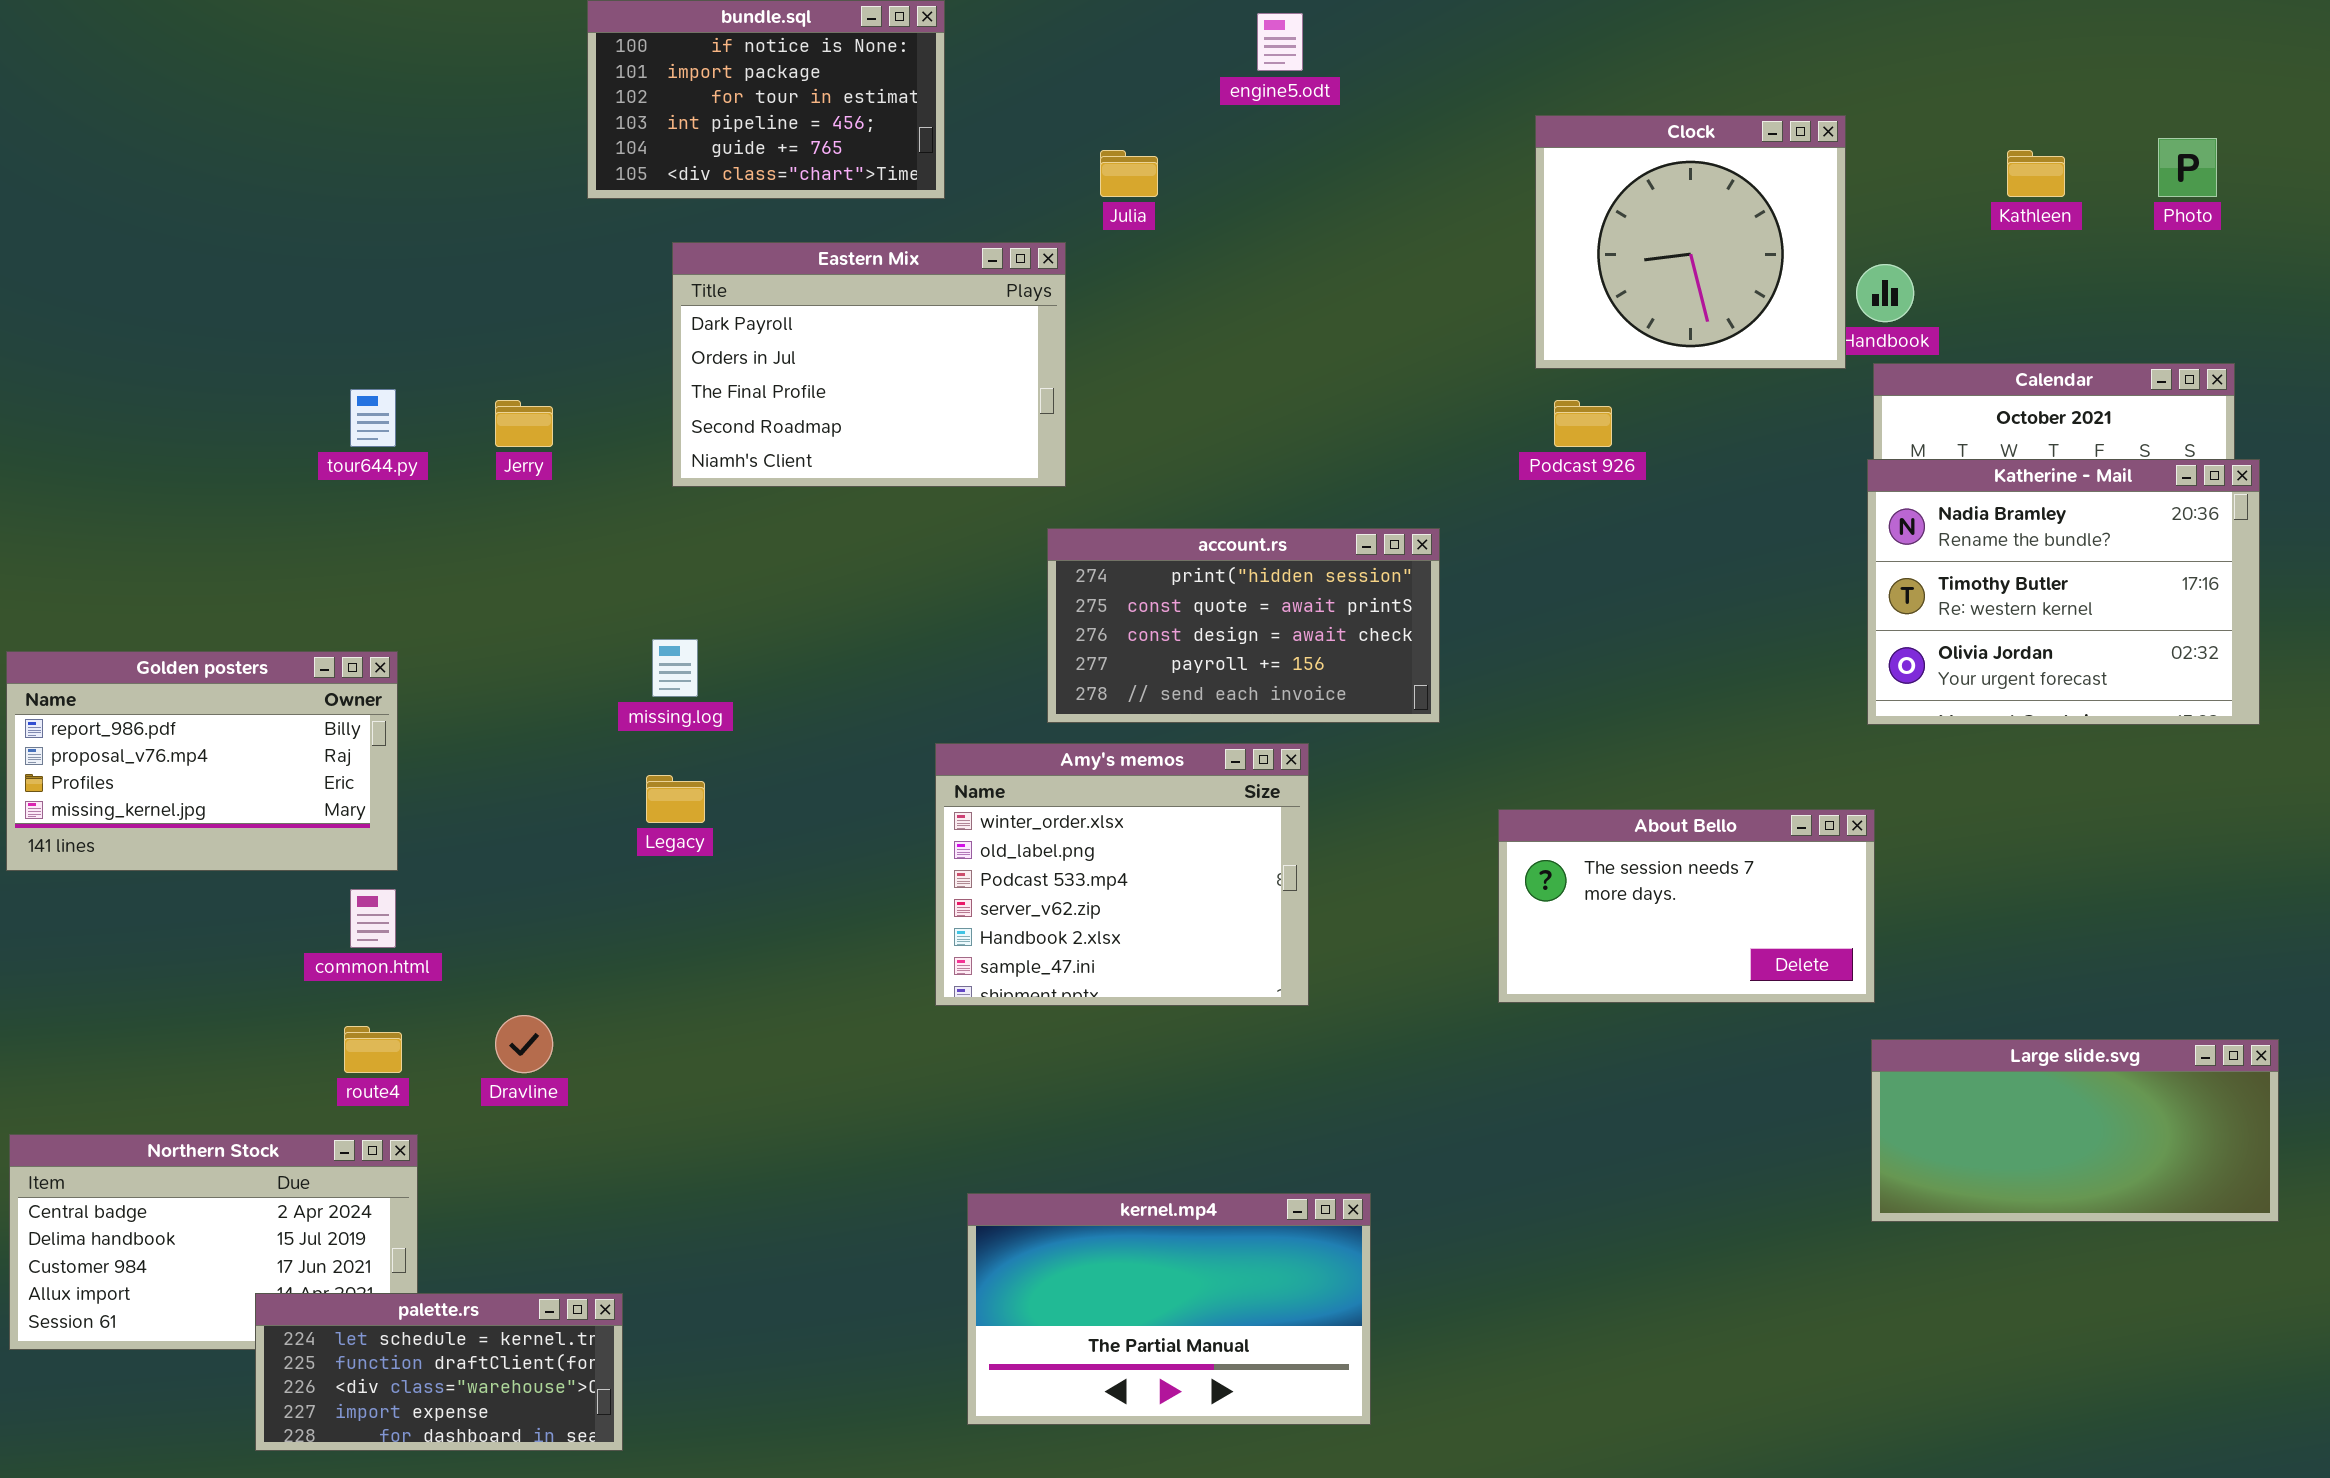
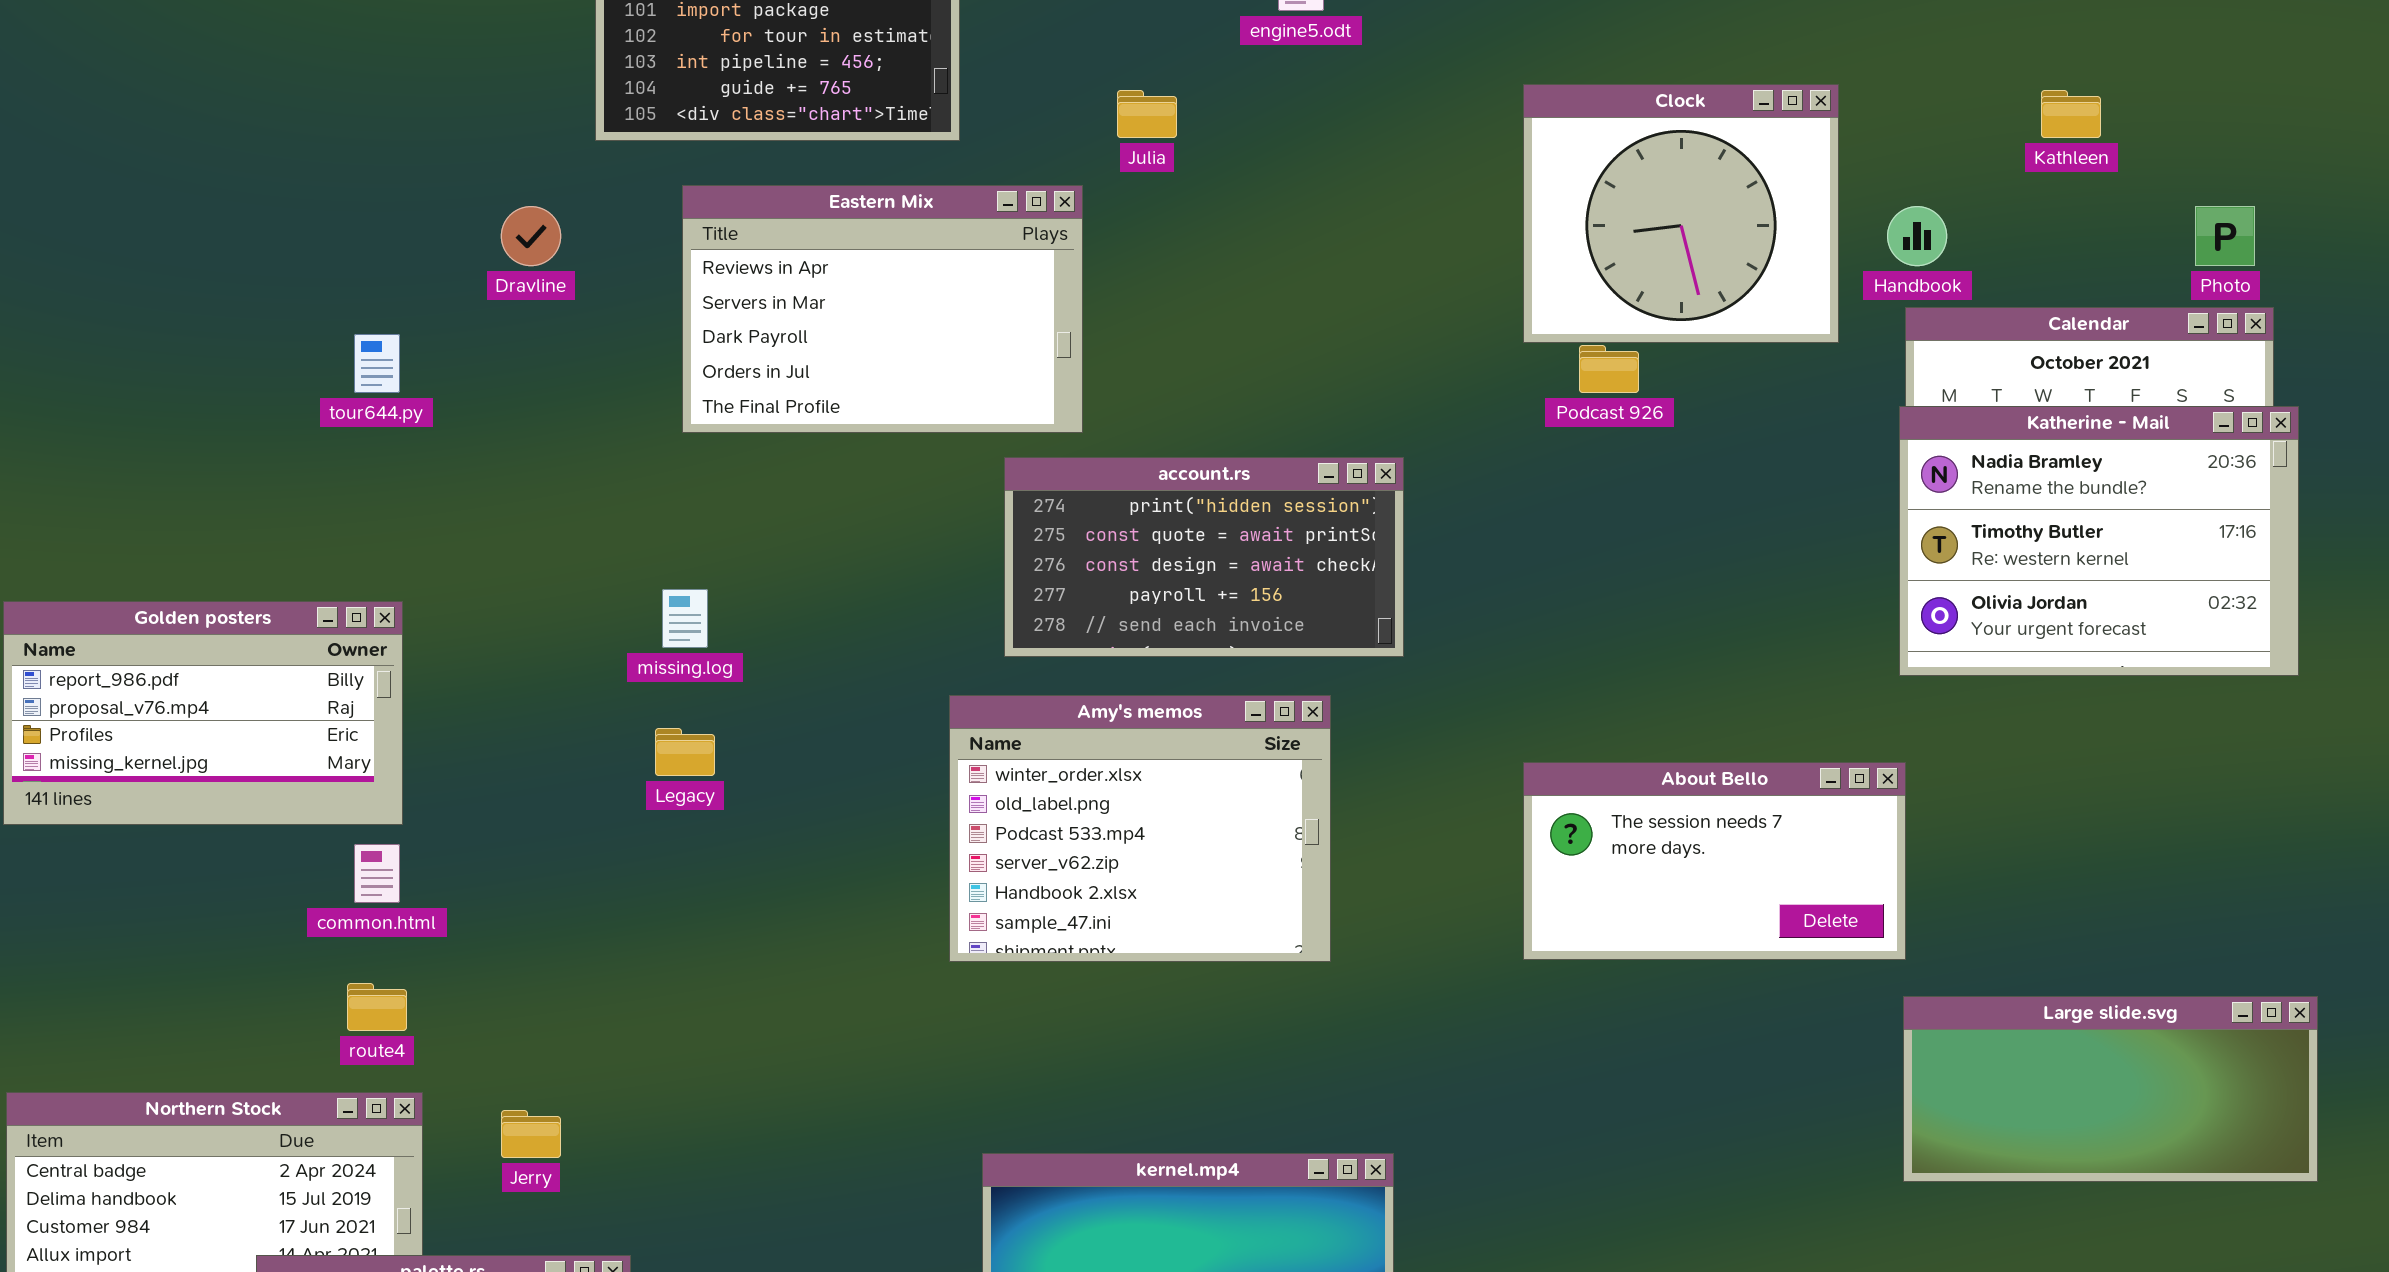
Clock: [1535,115,1846,369] -> [1523,84,1839,343], moved
Photo: [2158,138,2217,197] -> [2195,206,2255,266], moved
Eastern Mix: [672,242,1066,487] -> [682,185,1083,433], scrolled up 2 rows
Jerry: [495,400,553,447] -> [501,1110,561,1158], moved
account.rs: [1047,528,1440,723] -> [1004,457,1404,657], moved
Dravline: [495,1015,553,1073] -> [501,206,561,266], moved

